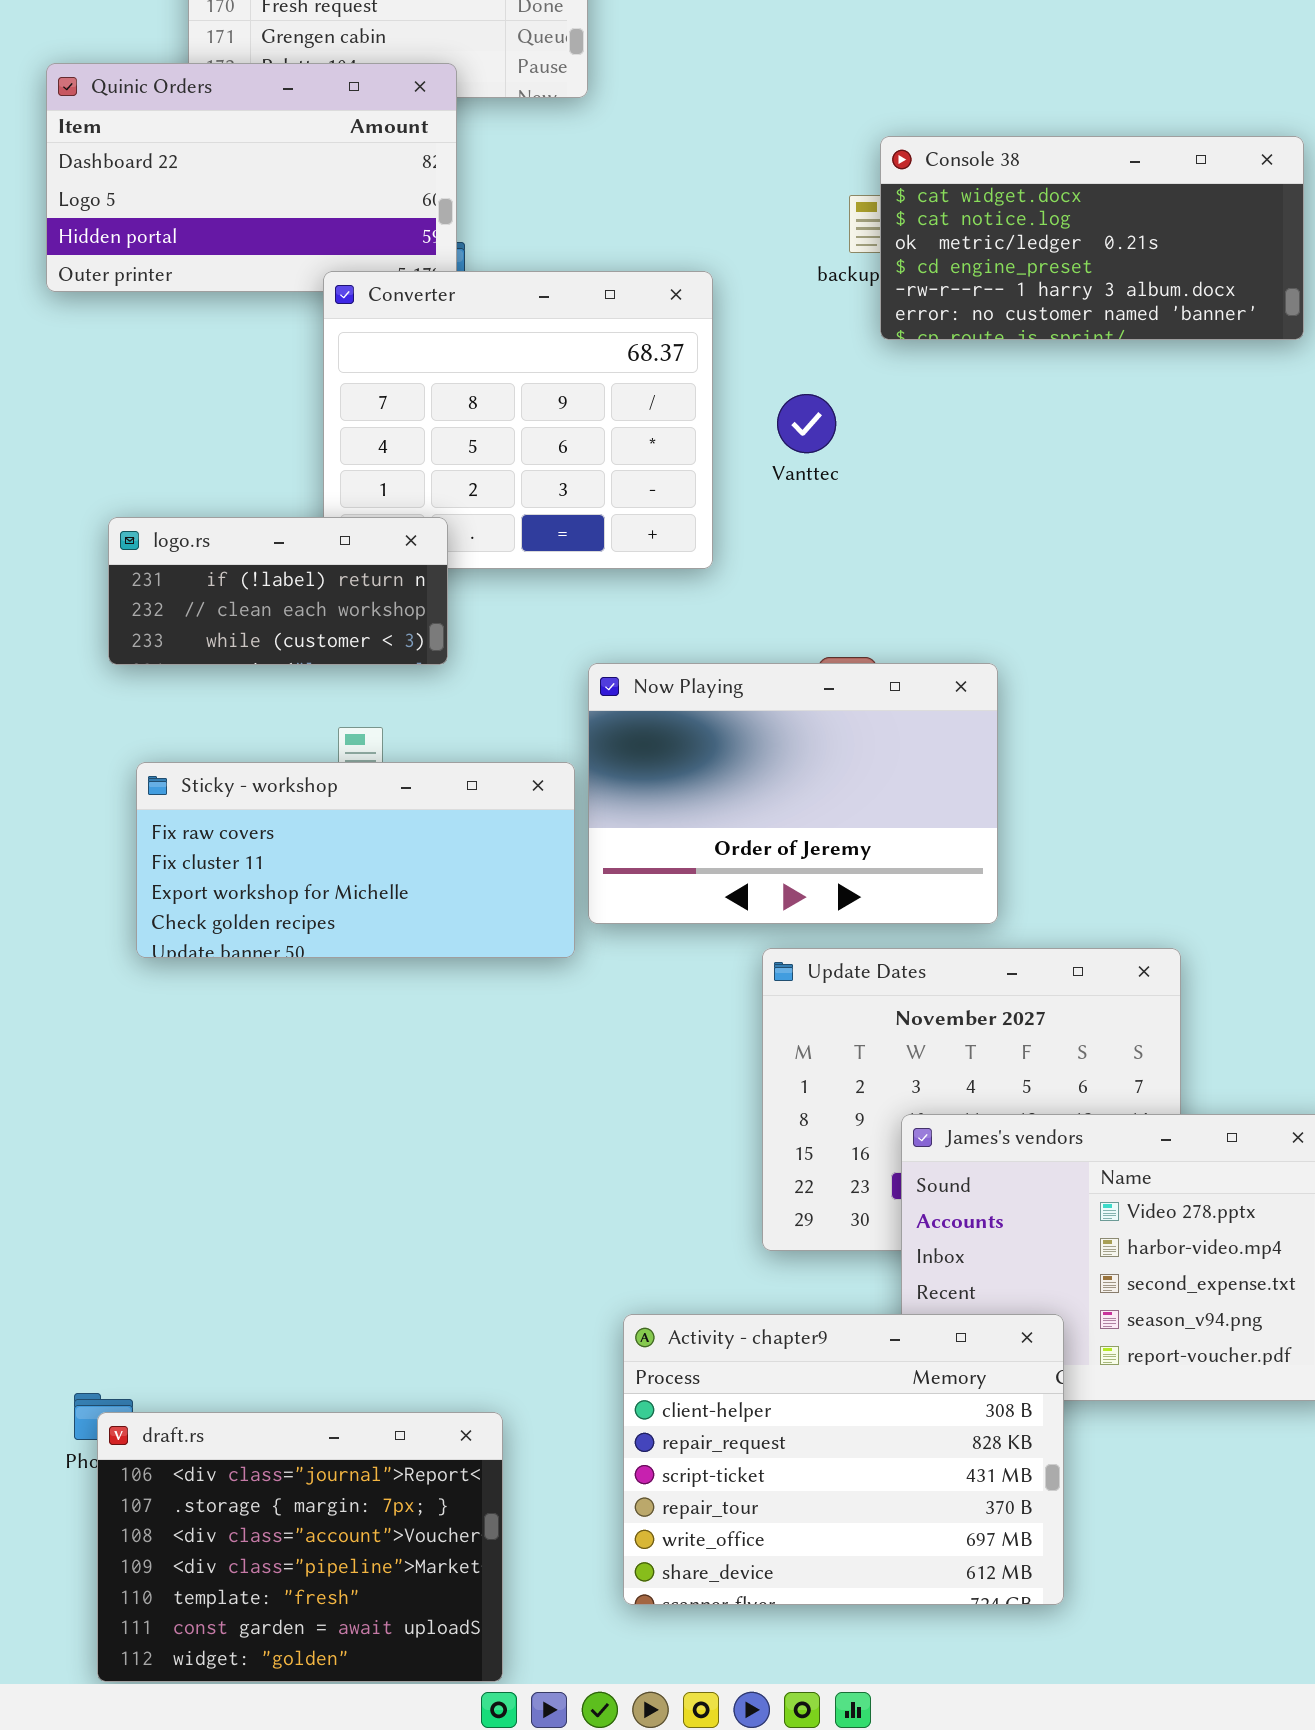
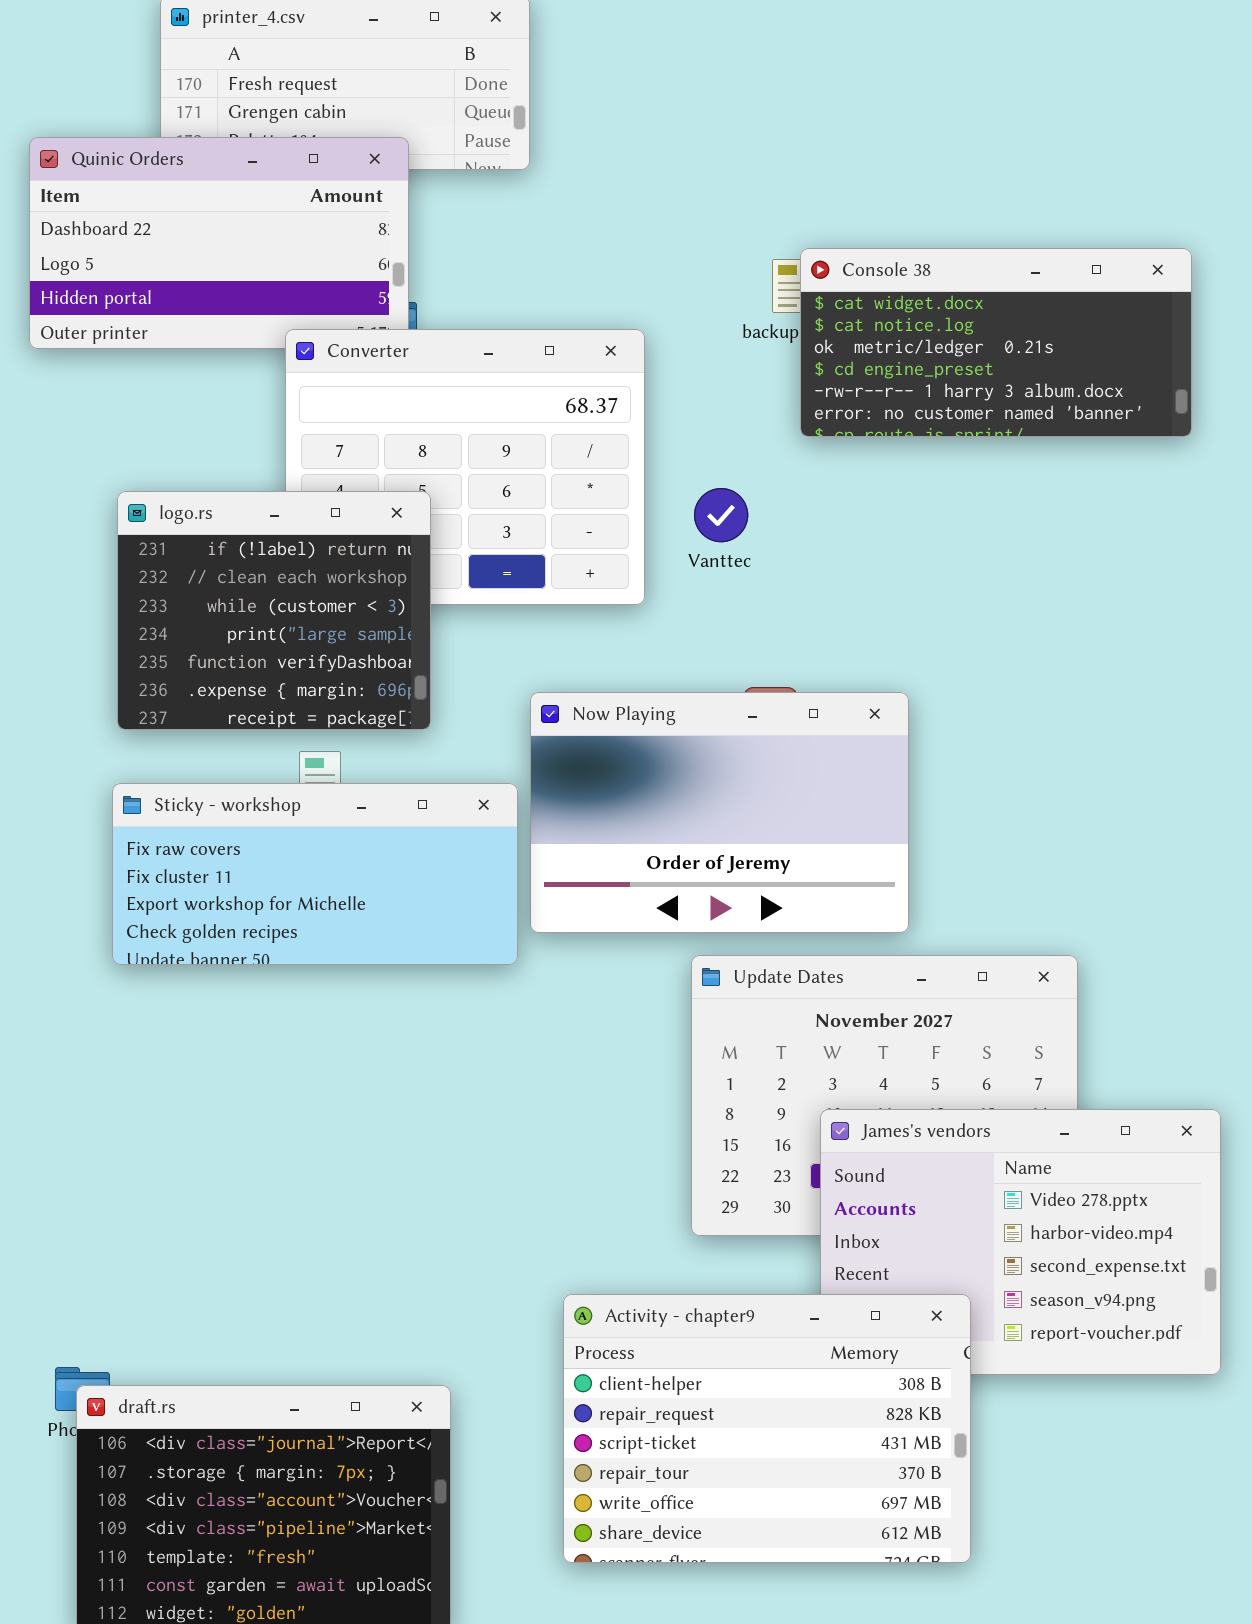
Console 38: [880,136,1304,340] -> [800,248,1192,437], moved
Vanttec: [777,394,836,453] -> [694,488,748,542], moved
logo.rs: [108,517,448,665] -> [117,491,431,730], moved, resized

